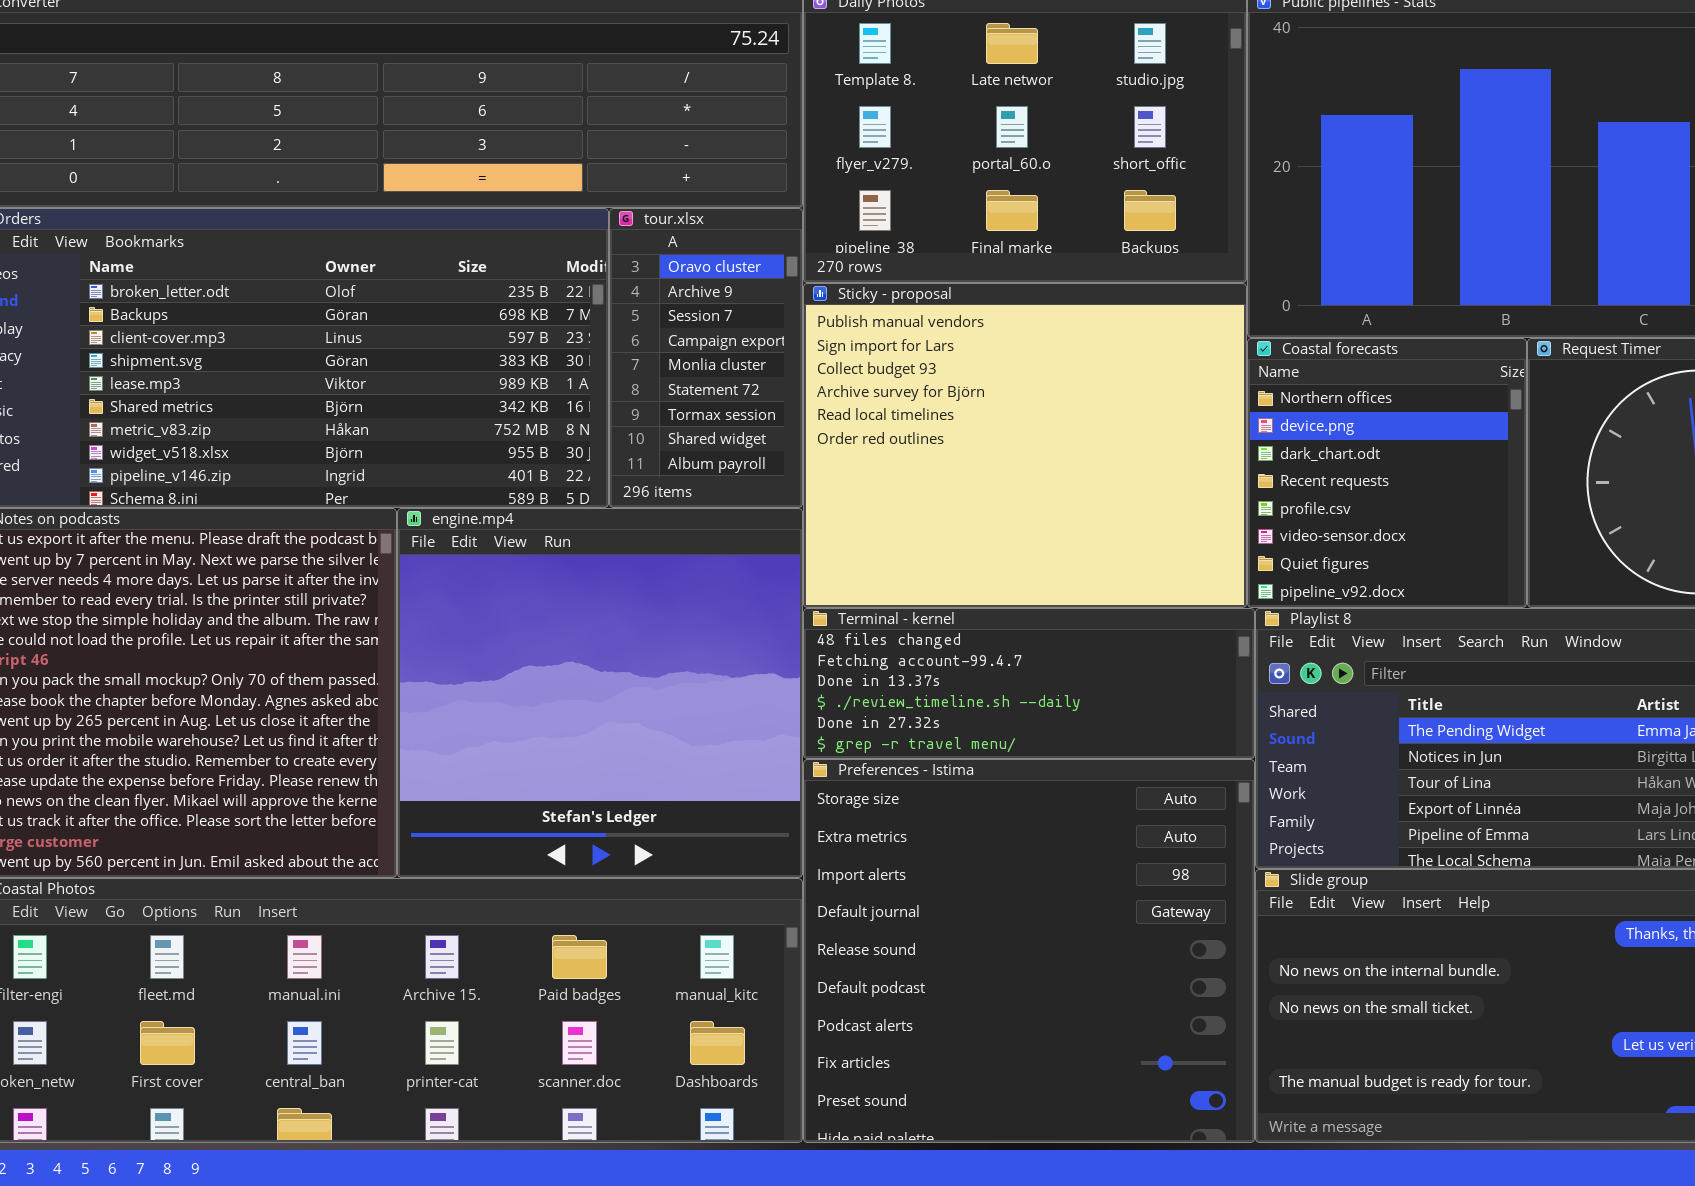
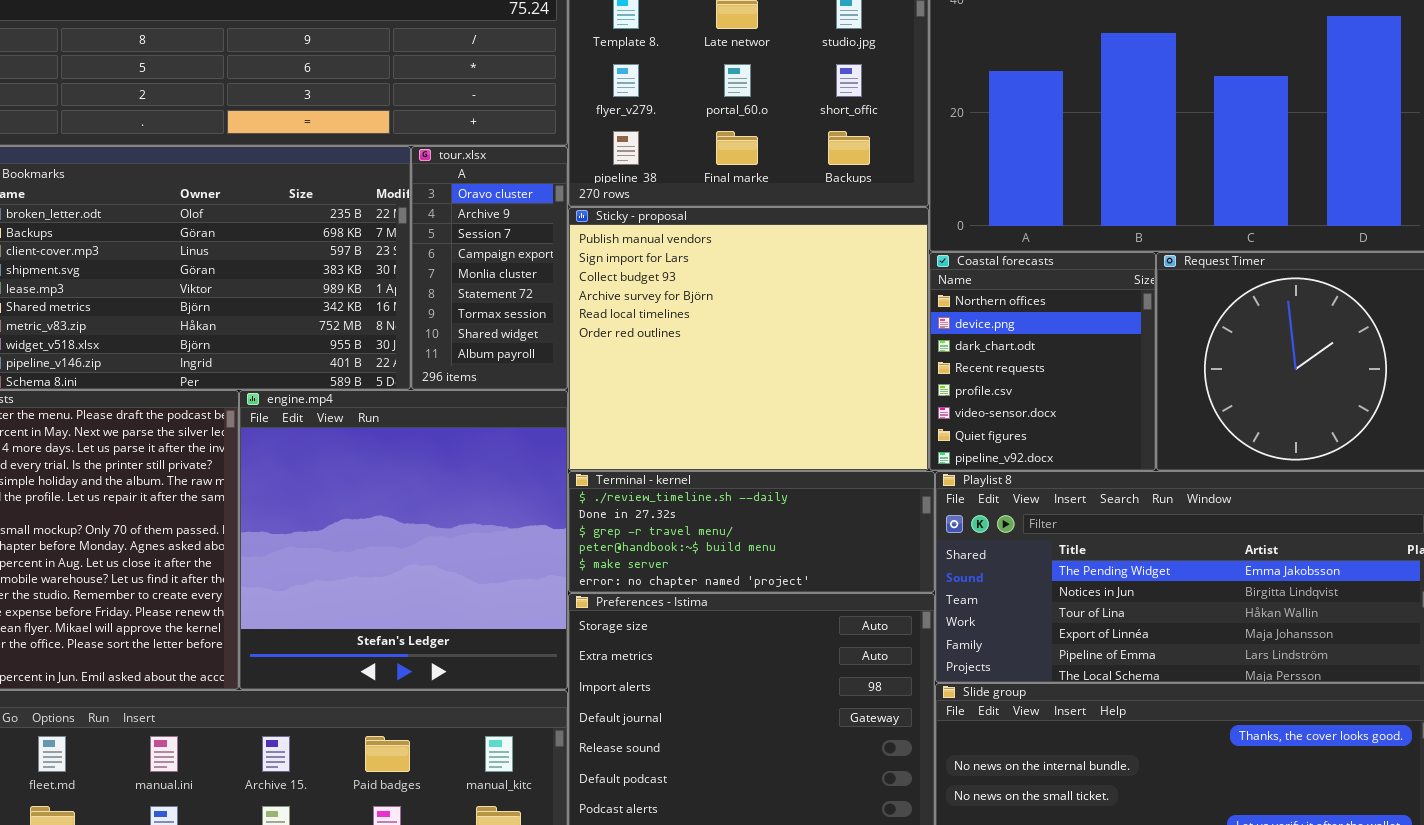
Terminal - kernel: [803,608,1255,759] -> [568,471,935,593], scrolled down 3 rows

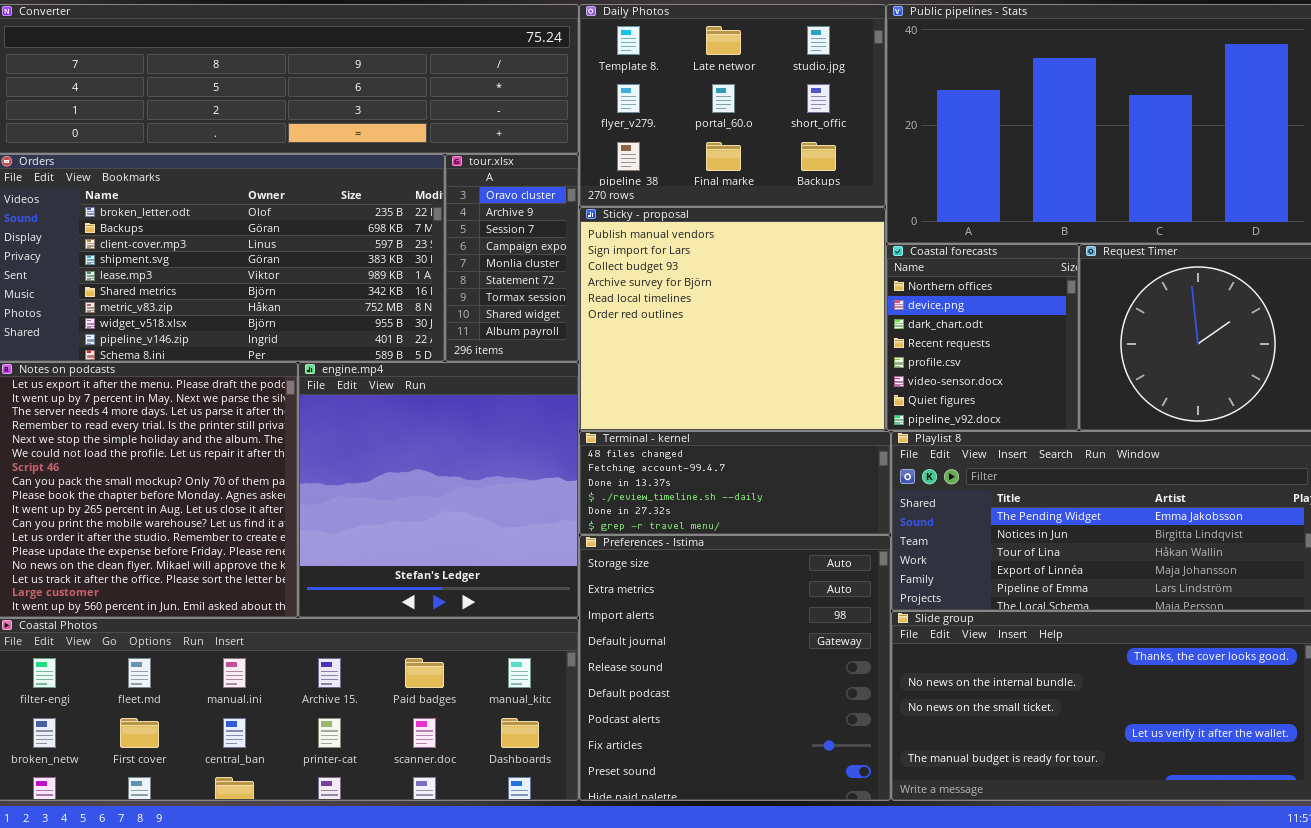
Terminal - kernel: [568,471,935,593] -> [579,431,891,535], scrolled up 3 rows

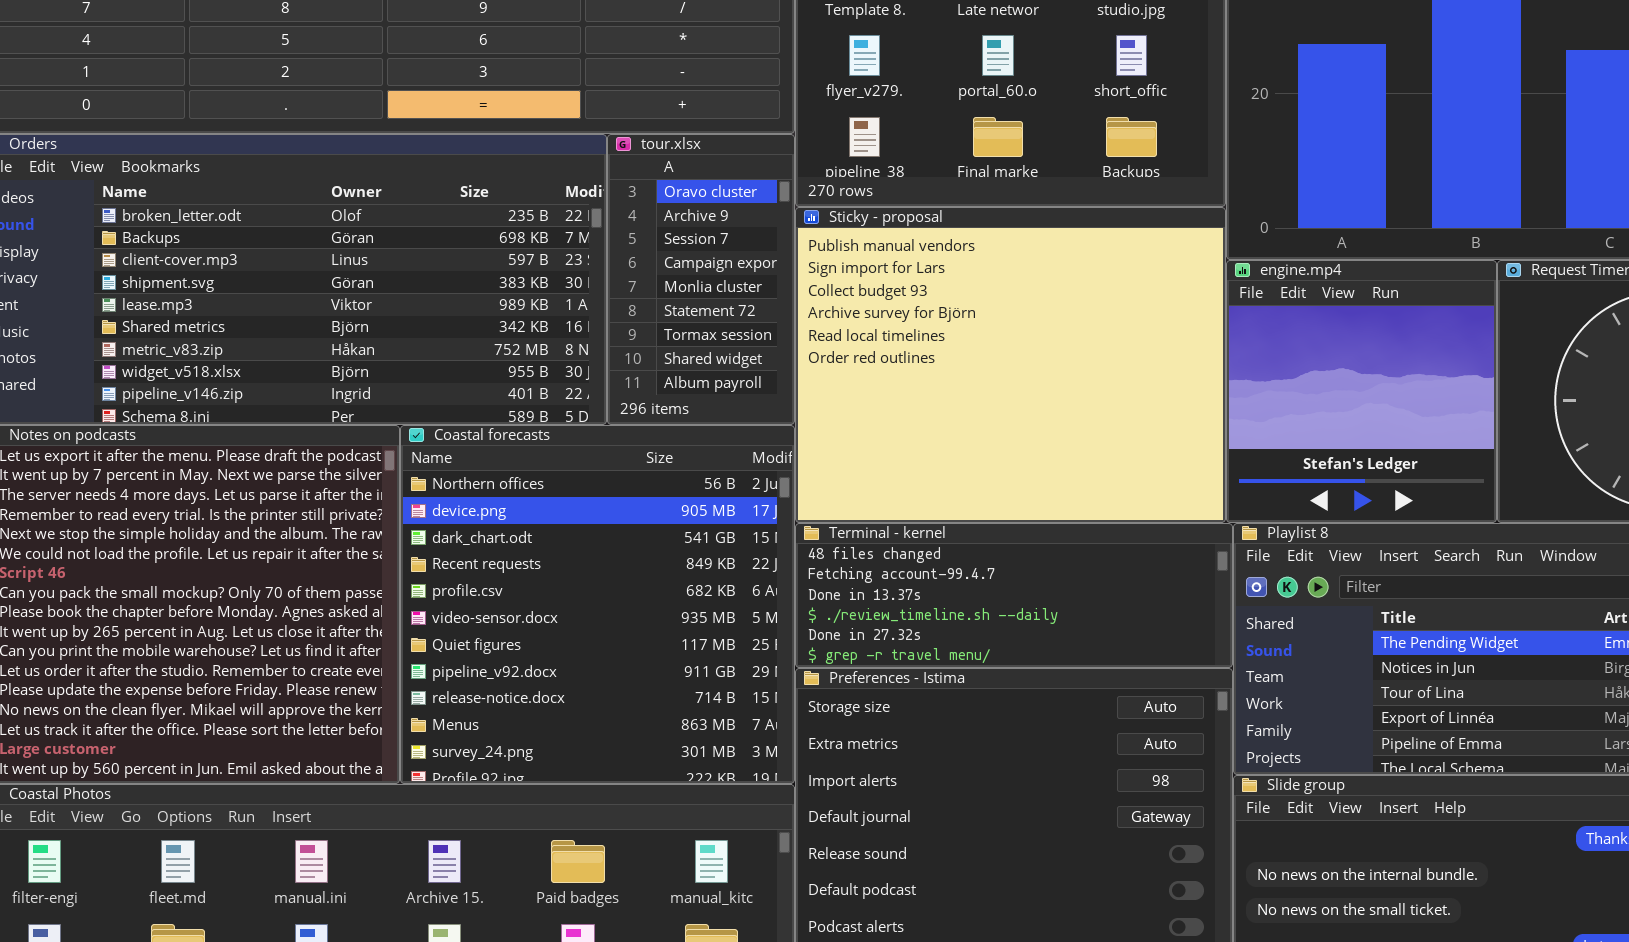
Coastal forecasts: [886,244,1079,431] -> [400,425,795,784], moved, resized
engine.mp4: [298,362,579,618] -> [1226,260,1497,523], moved, resized

